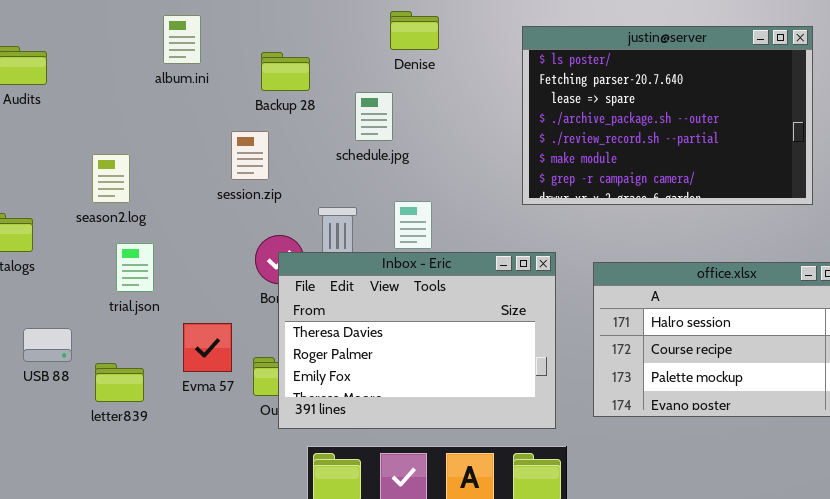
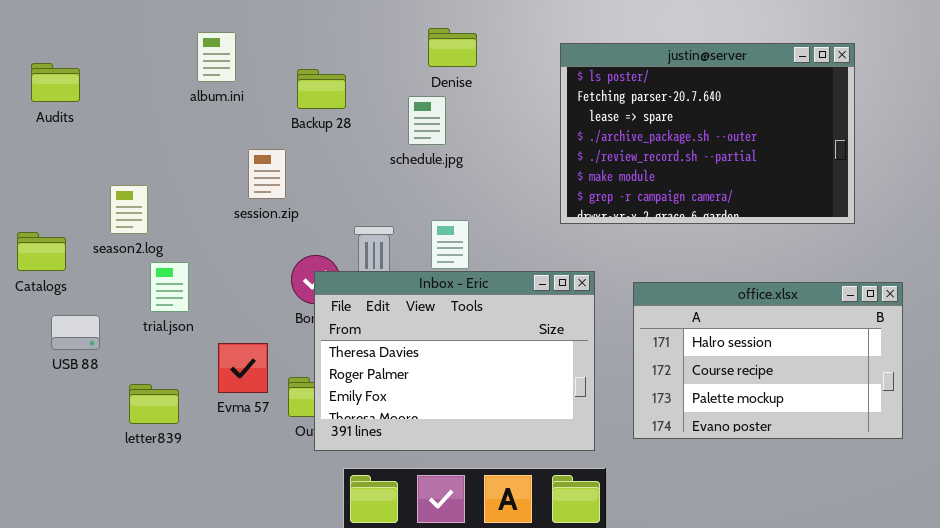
schedule.jpg: [355,92,393,141] -> [408,96,446,145], moved
session.zip: [231,131,269,180] -> [248,149,286,199], moved
season2.log: [92,154,130,203] -> [110,185,148,234], moved
USB 88: [23,328,72,362] -> [51,315,100,350], moved

